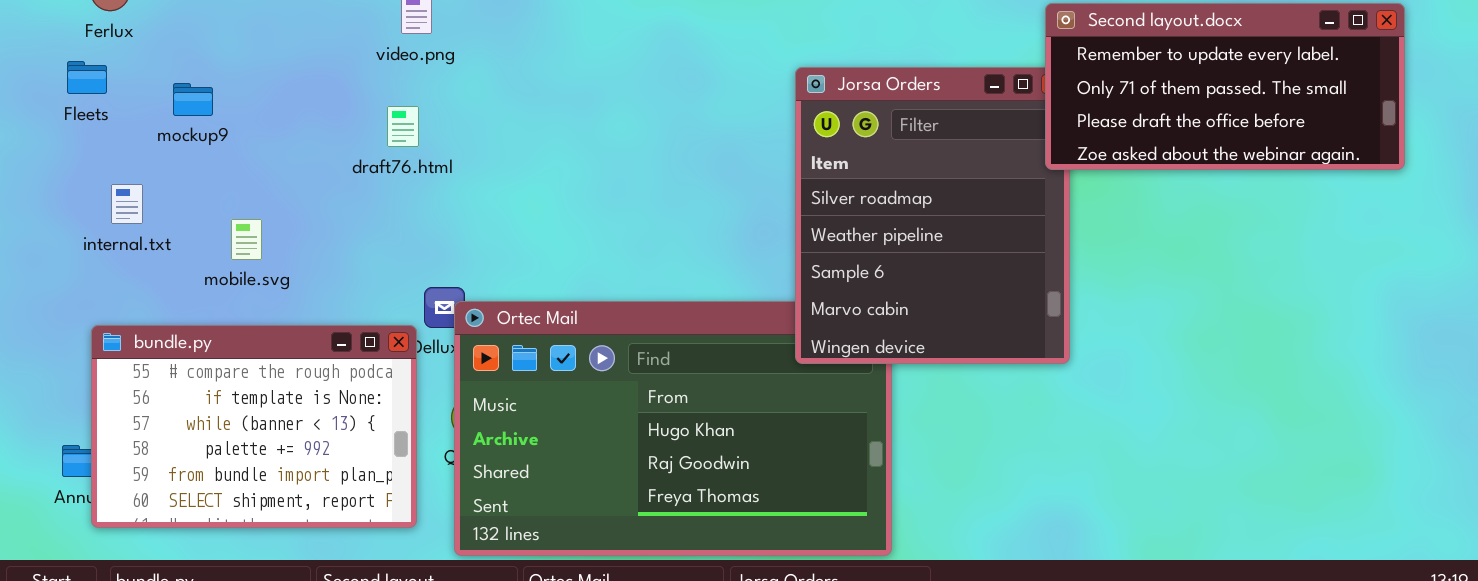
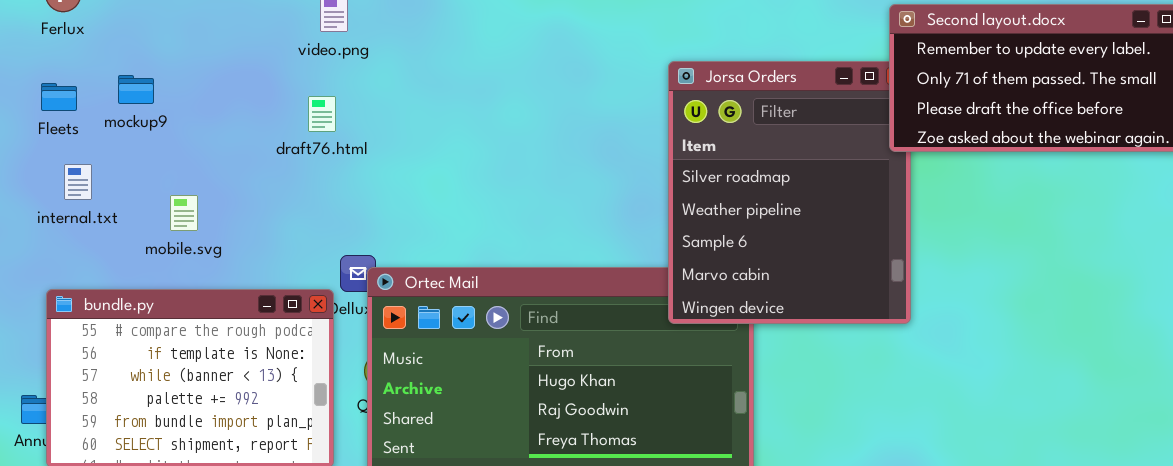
Fleets: [67,61,107,94] -> [41,83,77,111], moved

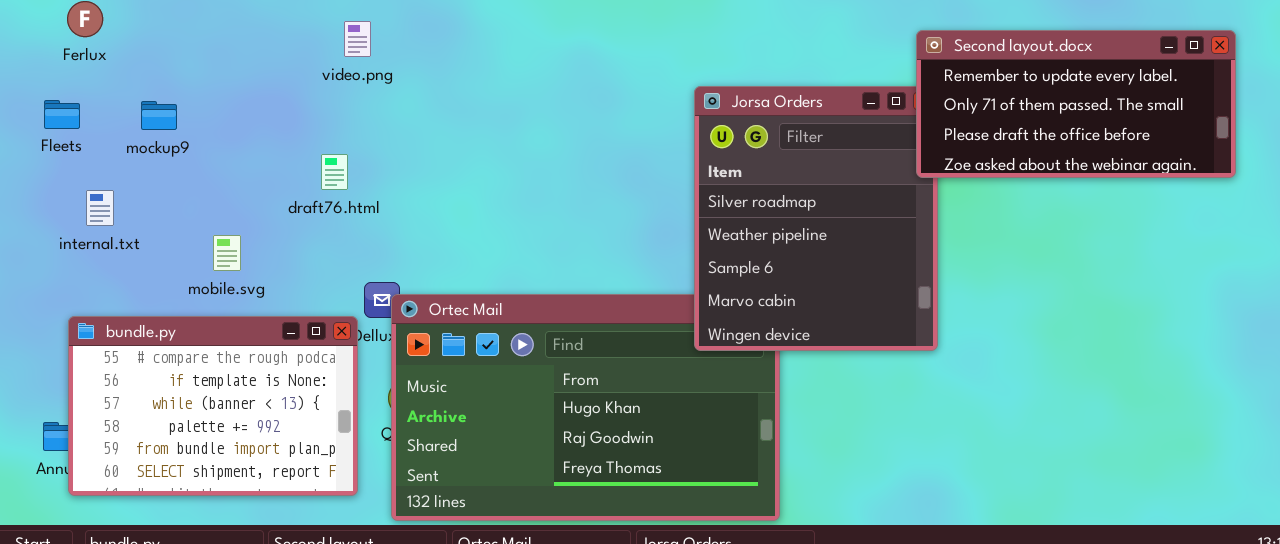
Fleets: [41,83,77,111] -> [44,100,80,129], moved
draft76.html: [308,96,336,132] -> [321,154,348,190], moved
mobile.svg: [170,195,198,231] -> [213,235,241,271], moved

